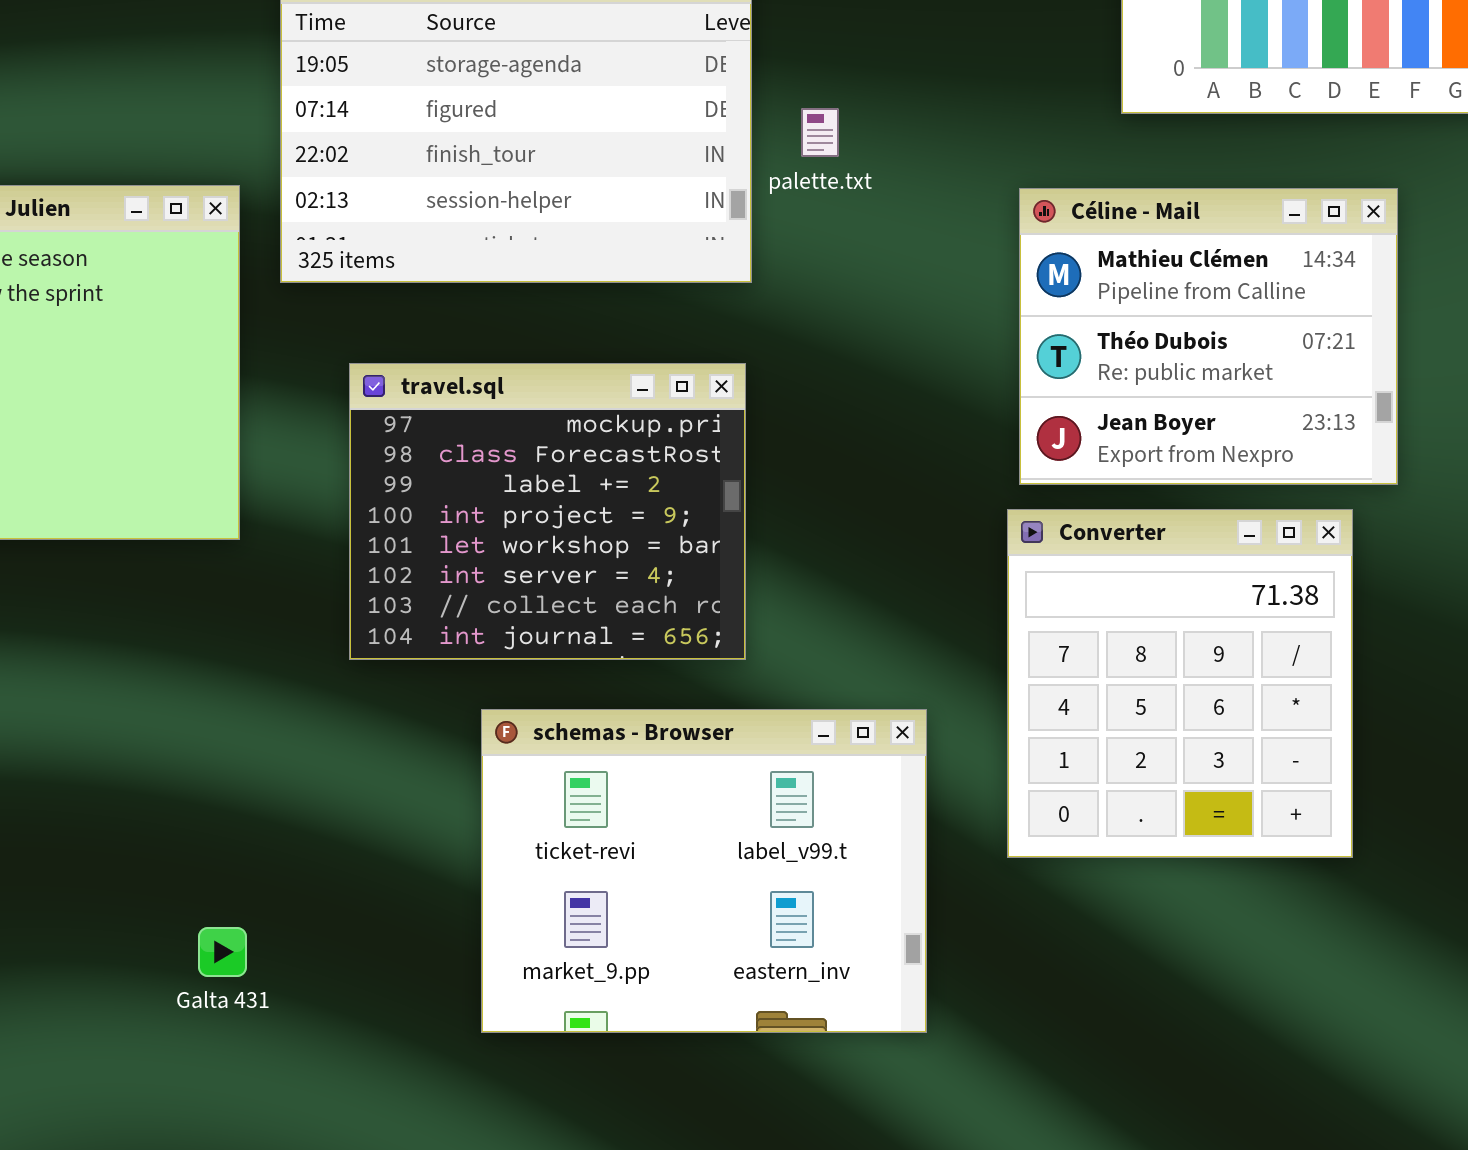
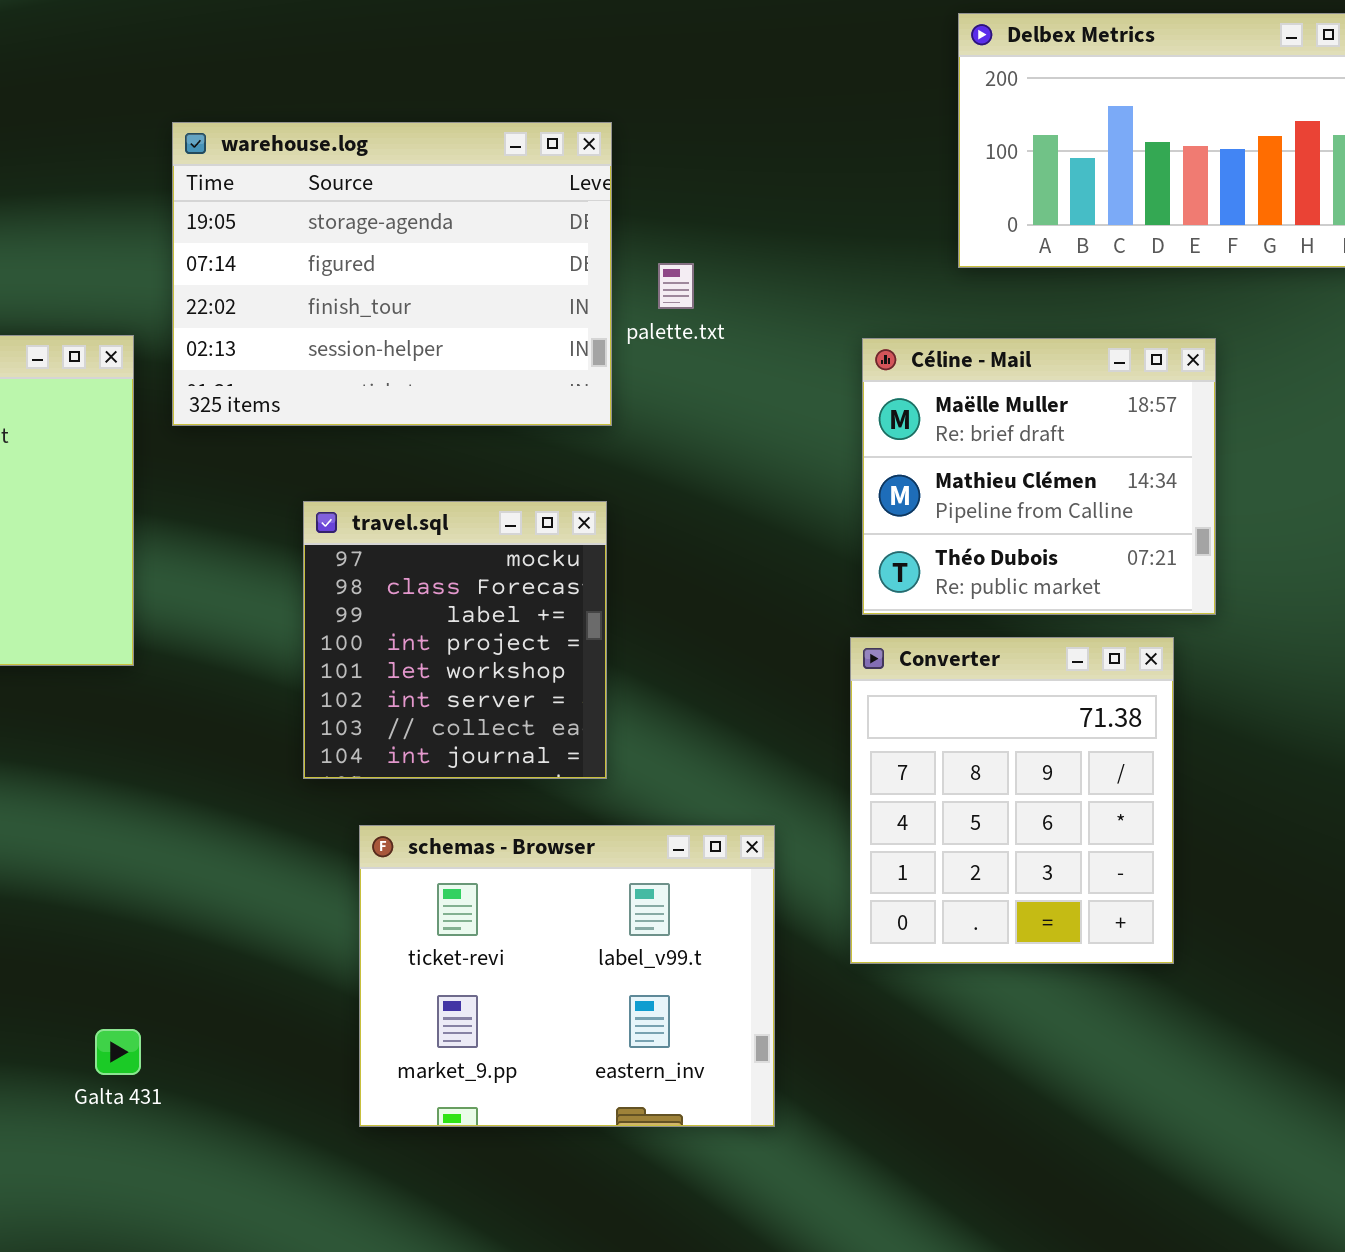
Céline - Mail: [1019,188,1398,485] -> [862,338,1216,615], scrolled up 1 row
travel.sql: [349,363,746,660] -> [303,501,607,779], resized

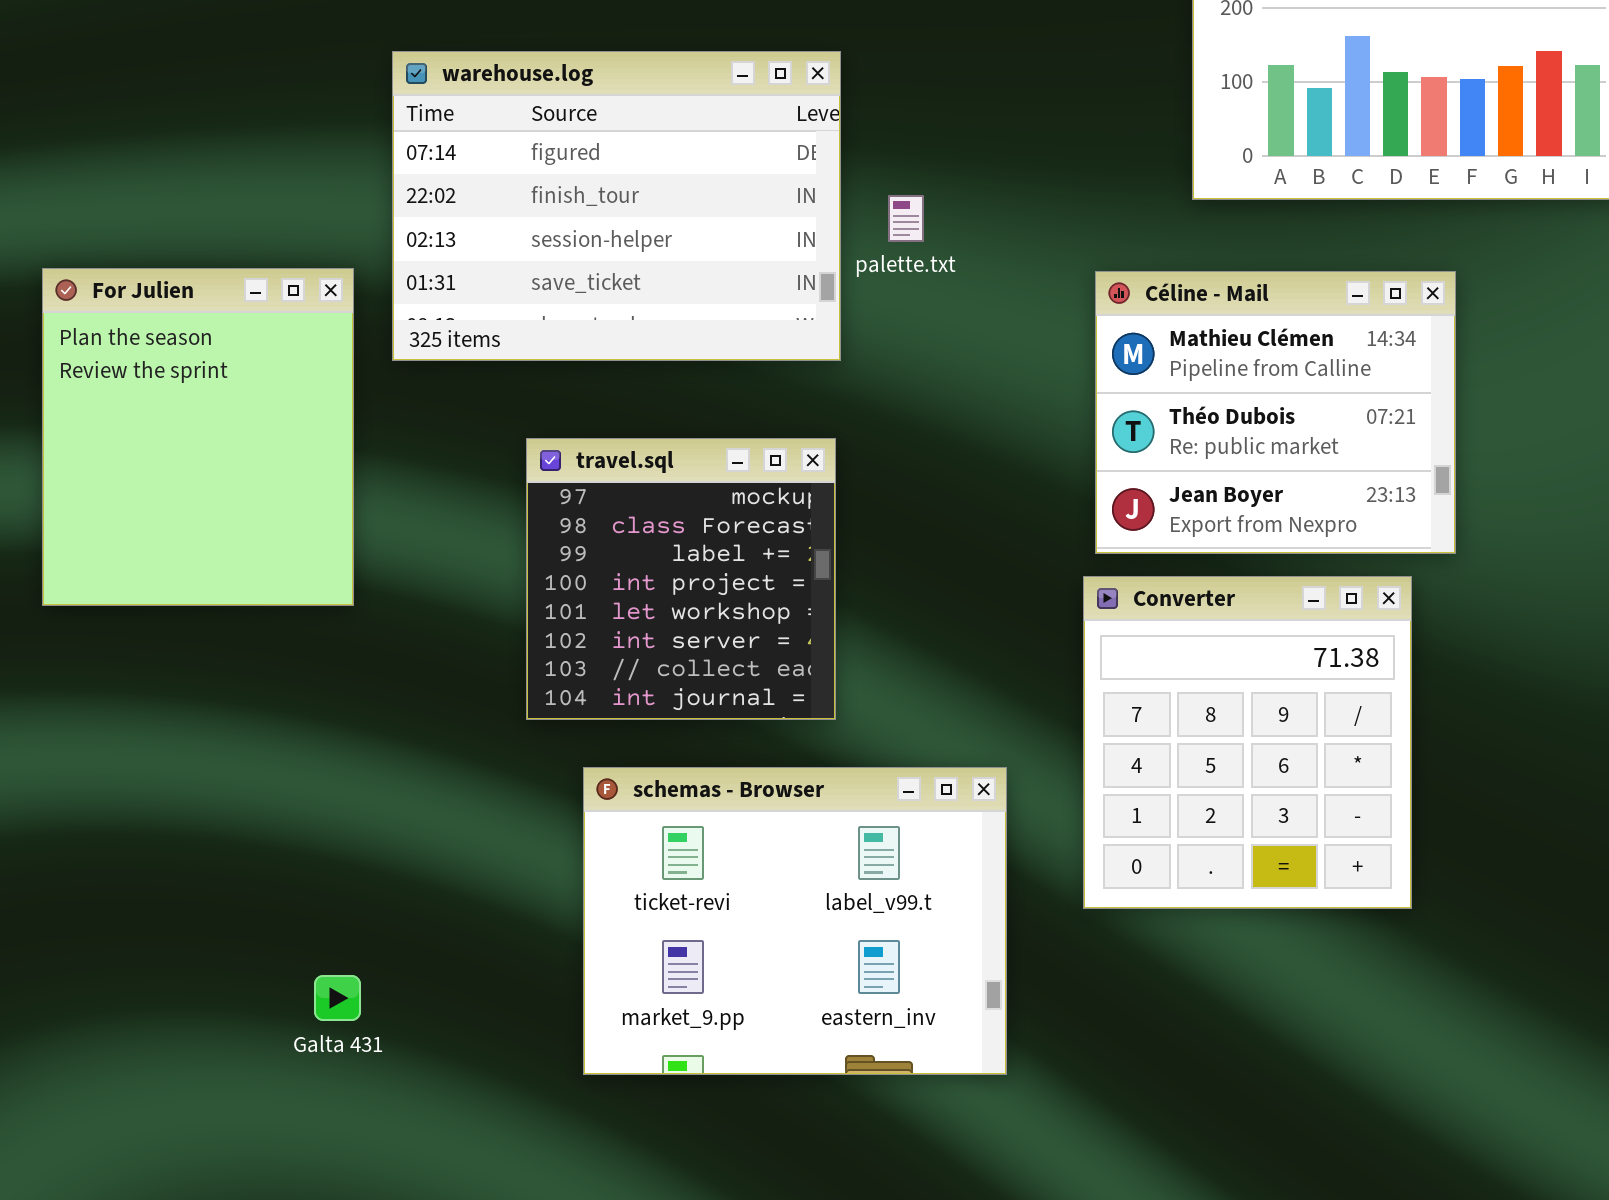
warehouse.log: [172,122,612,426] -> [392,51,841,361], scrolled down 1 row
Céline - Mail: [862,338,1216,615] -> [1095,271,1456,554], scrolled down 1 row

